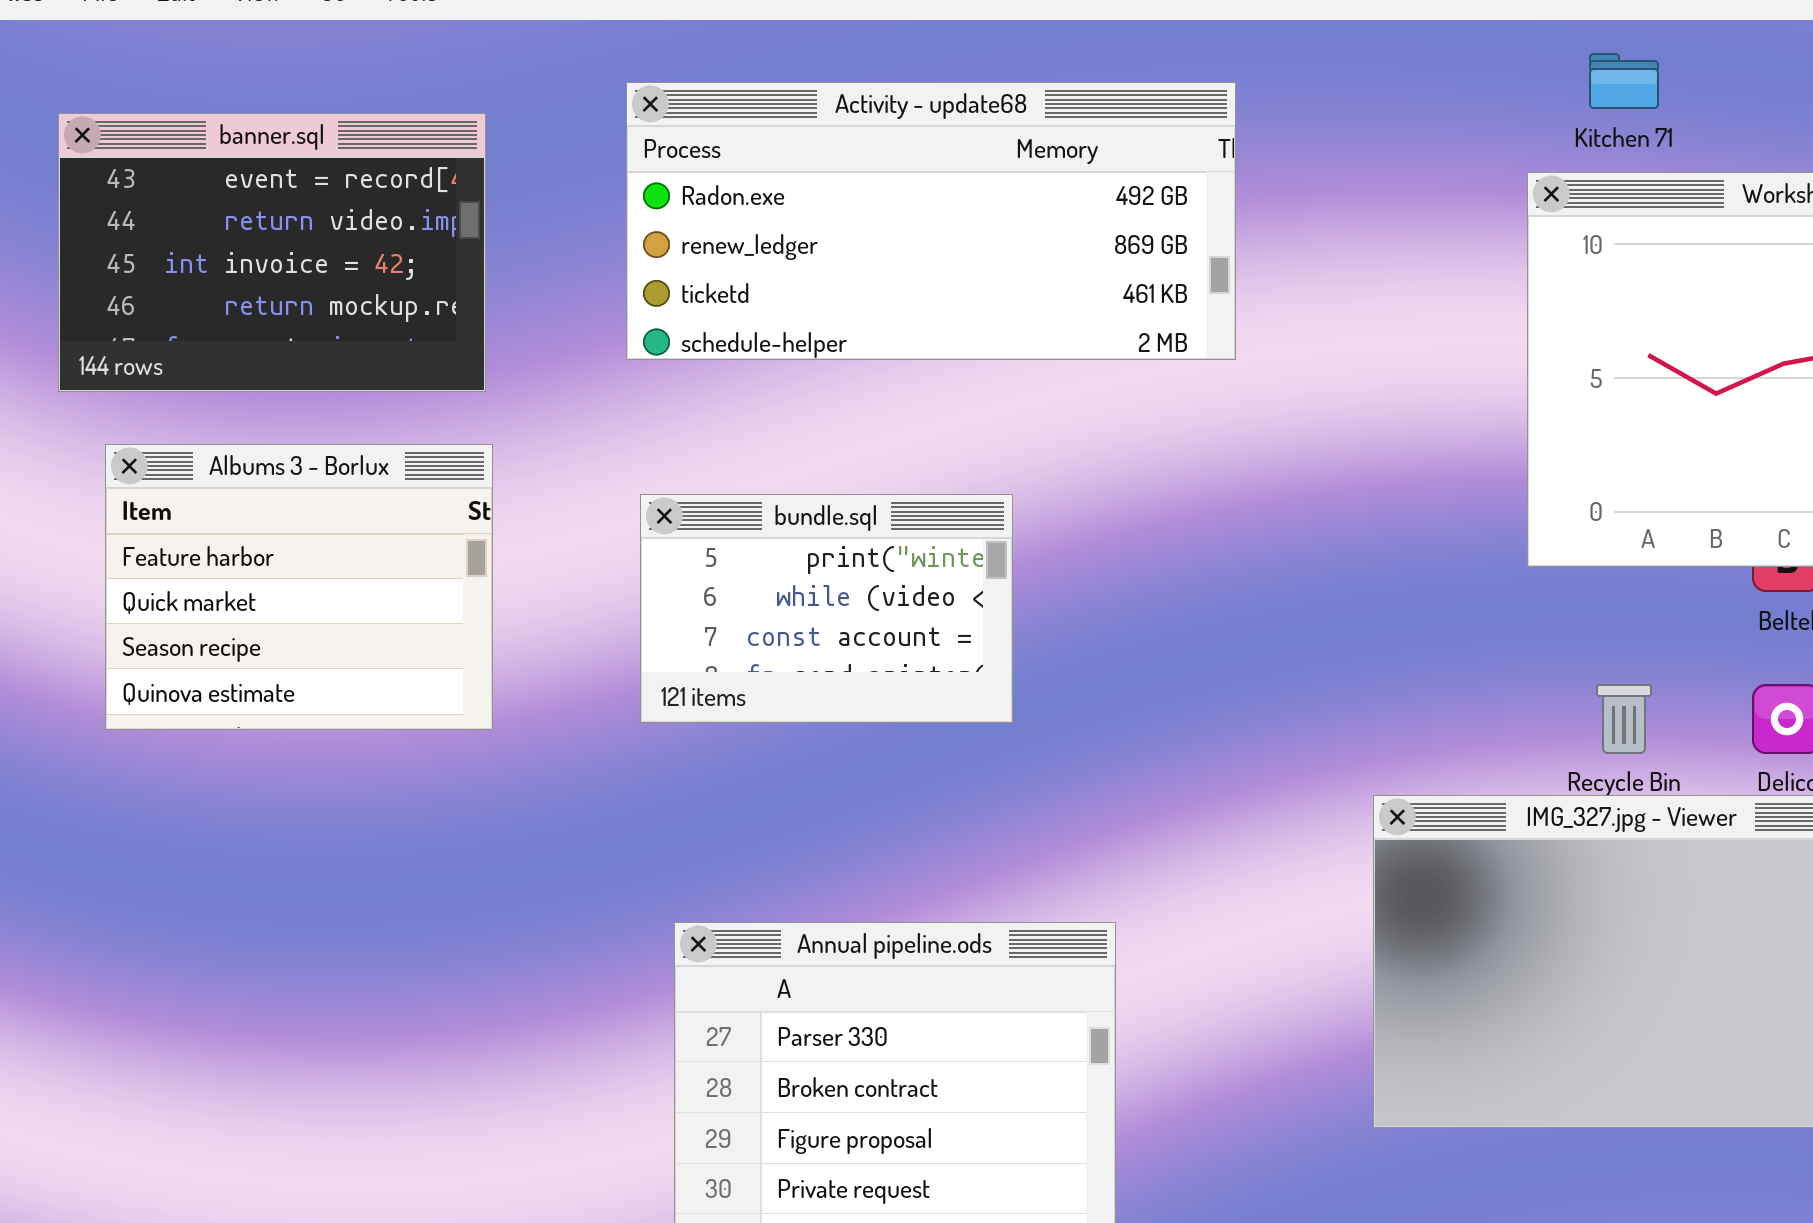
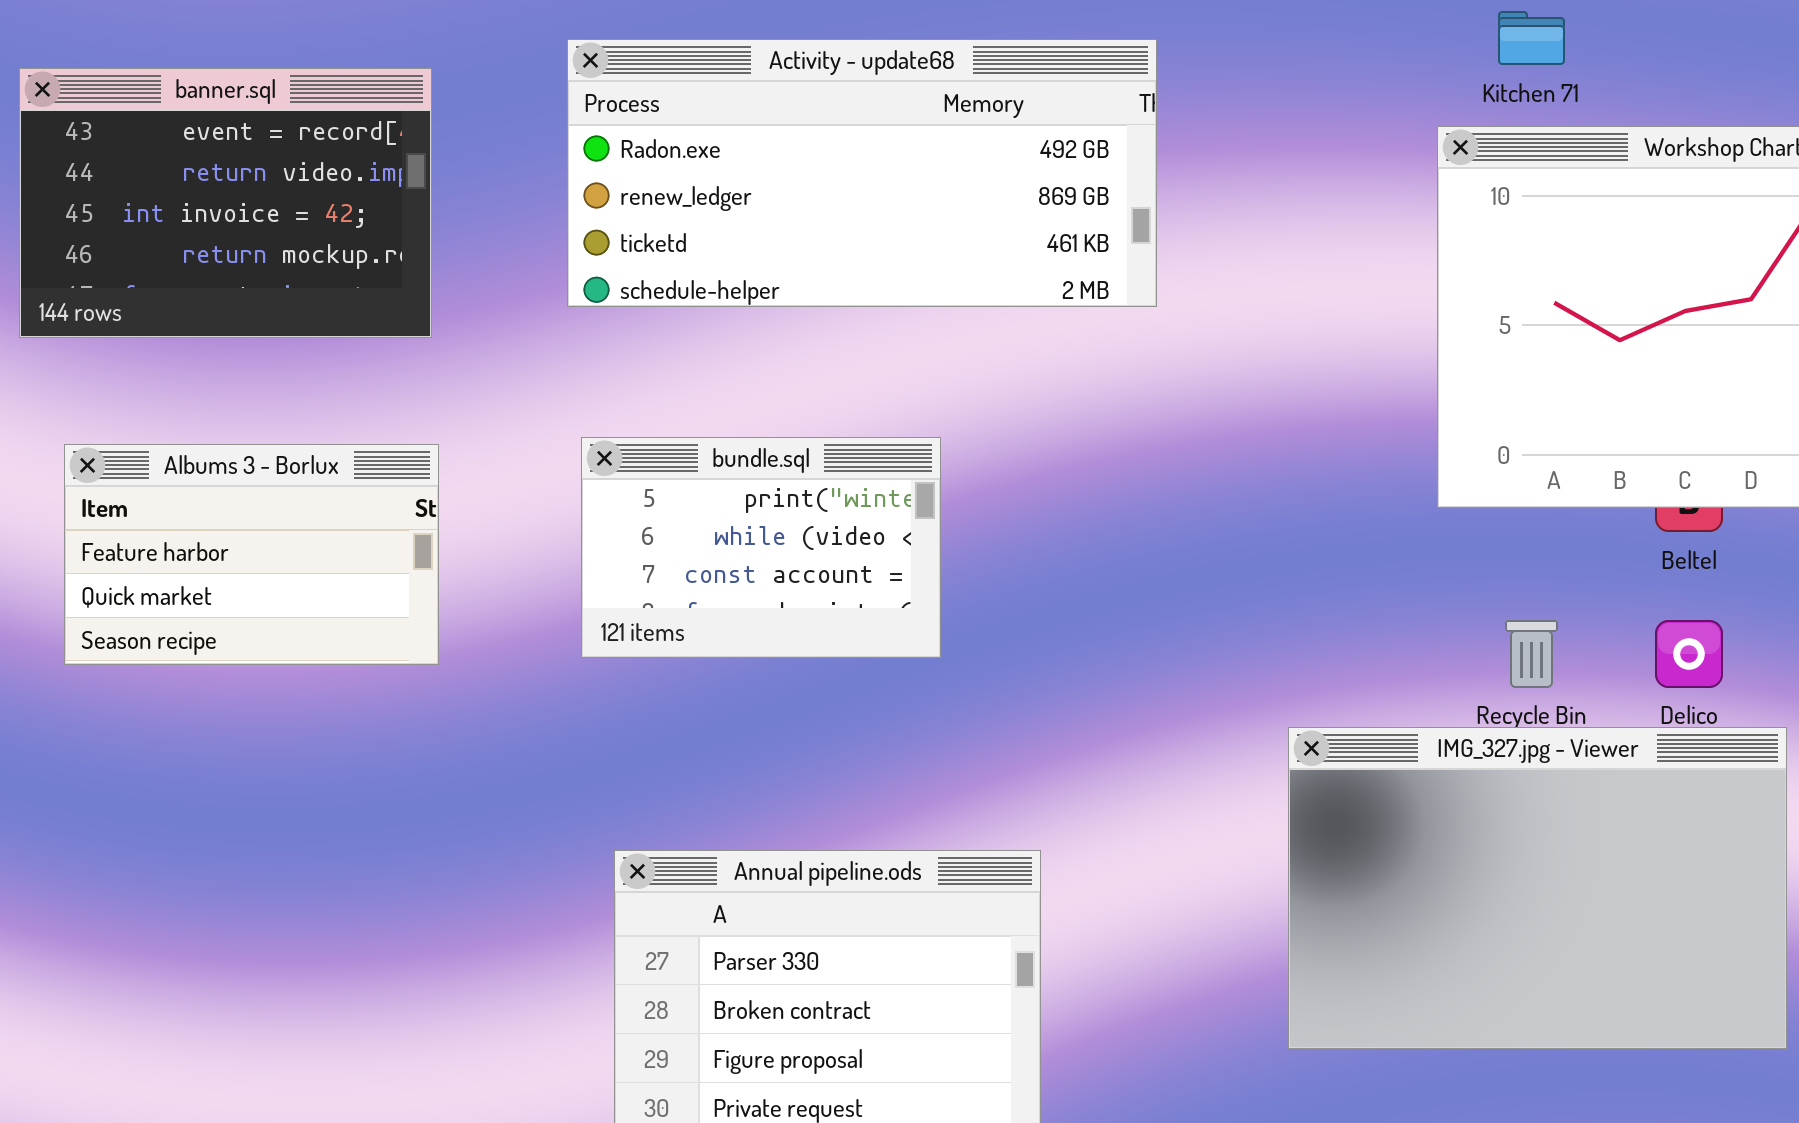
Albums 3 - Borlux: [105,444,493,730] -> [64,444,439,665], resized

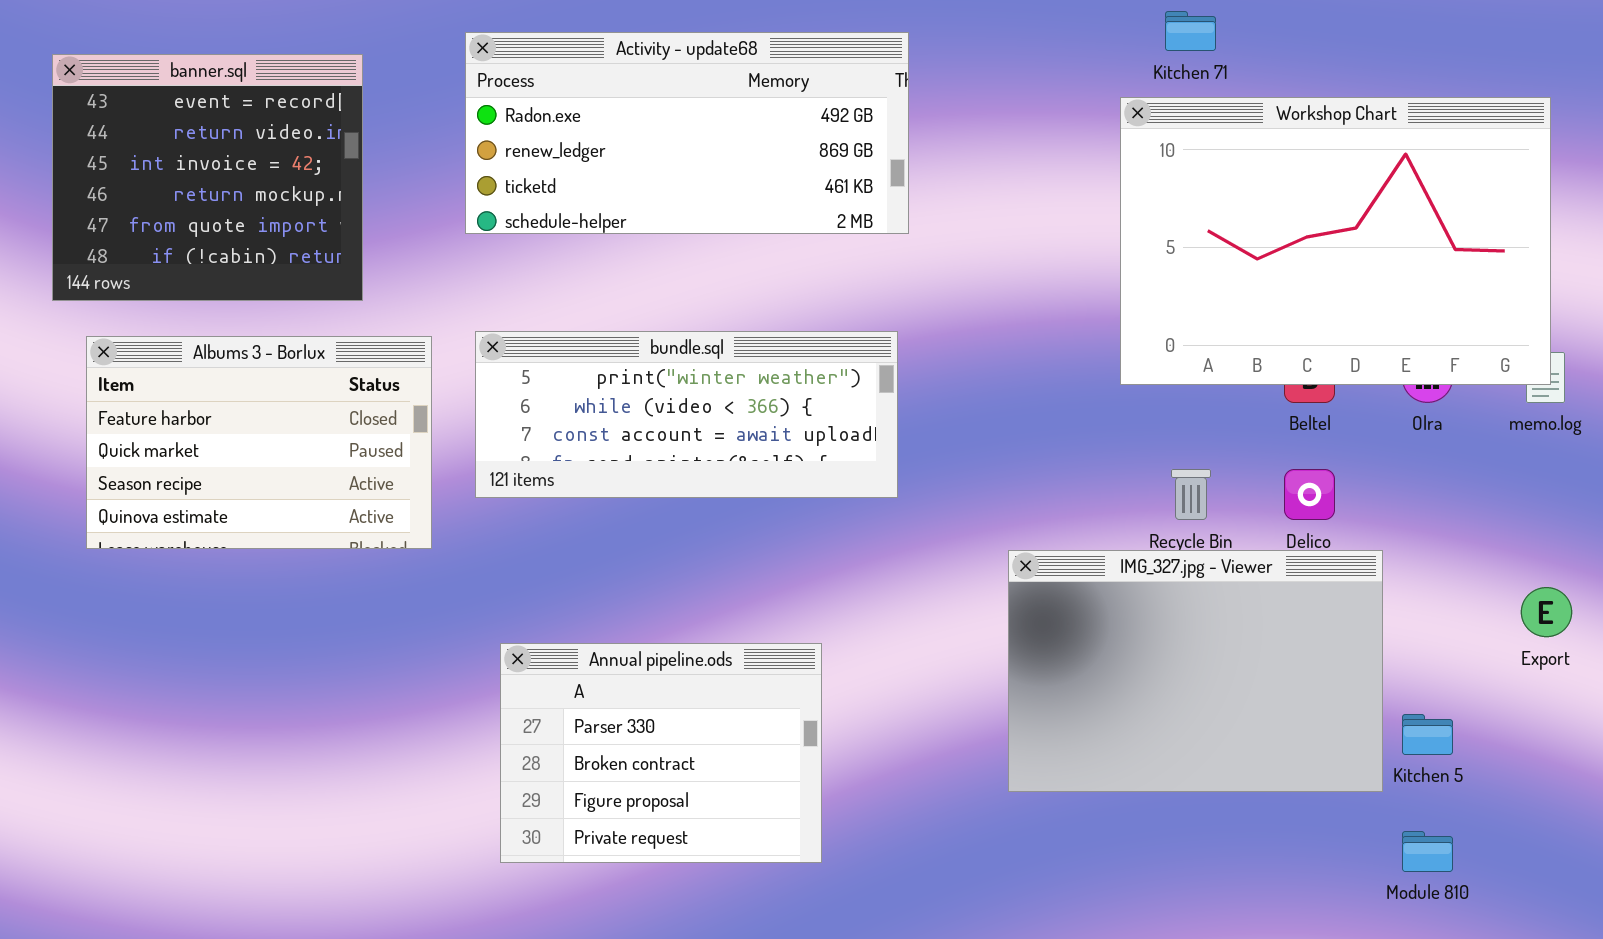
banner.sql: [19,68,432,338] -> [52,54,363,301], resized
bundle.sql: [581,437,941,658] -> [475,331,898,498], resized
Albums 3 - Borlux: [64,444,439,665] -> [86,336,432,549], resized

